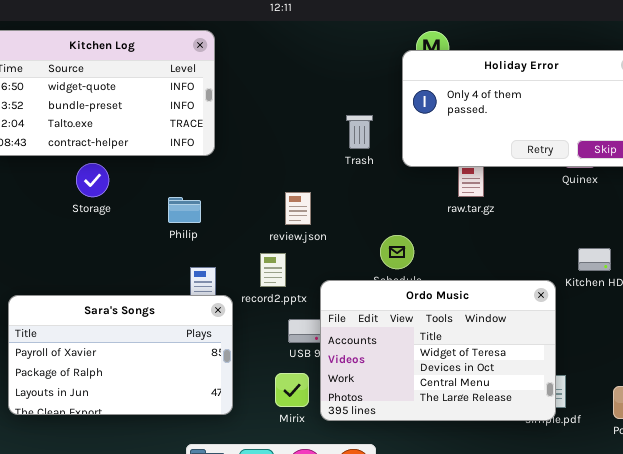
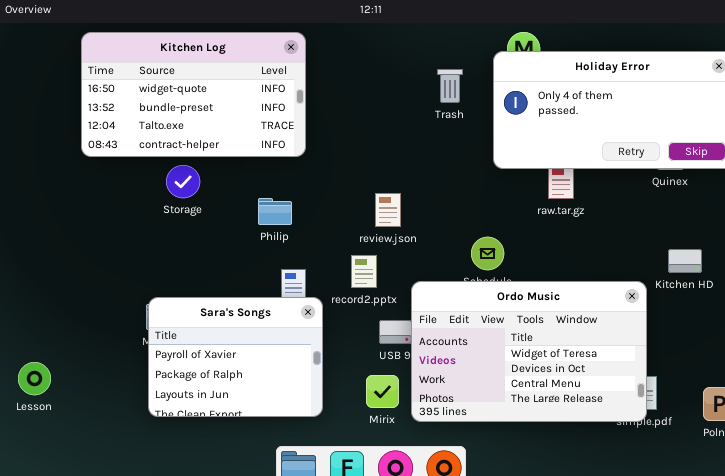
Trash: [346,115,373,149] -> [437,69,463,103], moved
Sara's Songs: [8,295,233,415] -> [148,297,323,417], resized

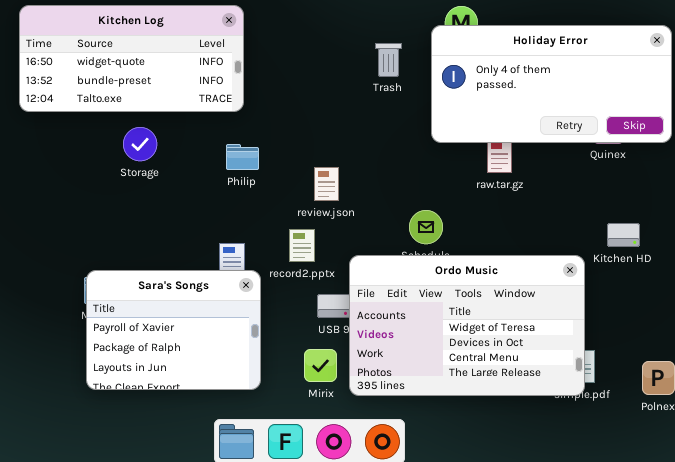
Kitchen Log: [81,32,306,157] -> [19,5,244,112], resized
Storage: [166,165,200,198] -> [123,127,157,161], moved
Philip: [258,198,292,225] -> [226,144,259,170], moved

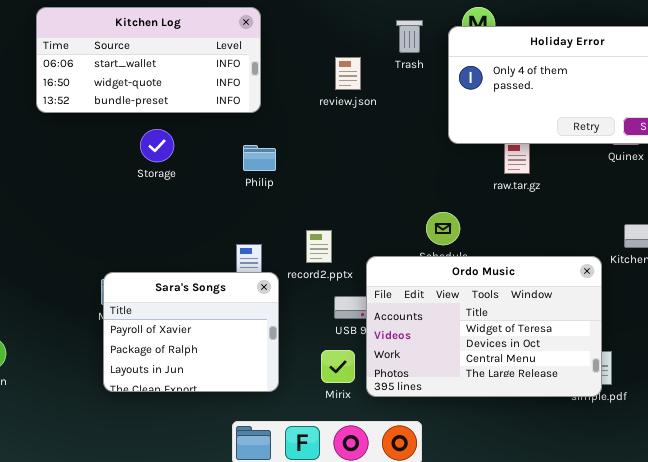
Kitchen Log: [19,5,244,112] -> [36,7,261,113], scrolled up 1 row
Trash: [375,43,402,77] -> [396,20,423,53], moved
review.json: [314,167,339,201] -> [335,57,361,90], moved

